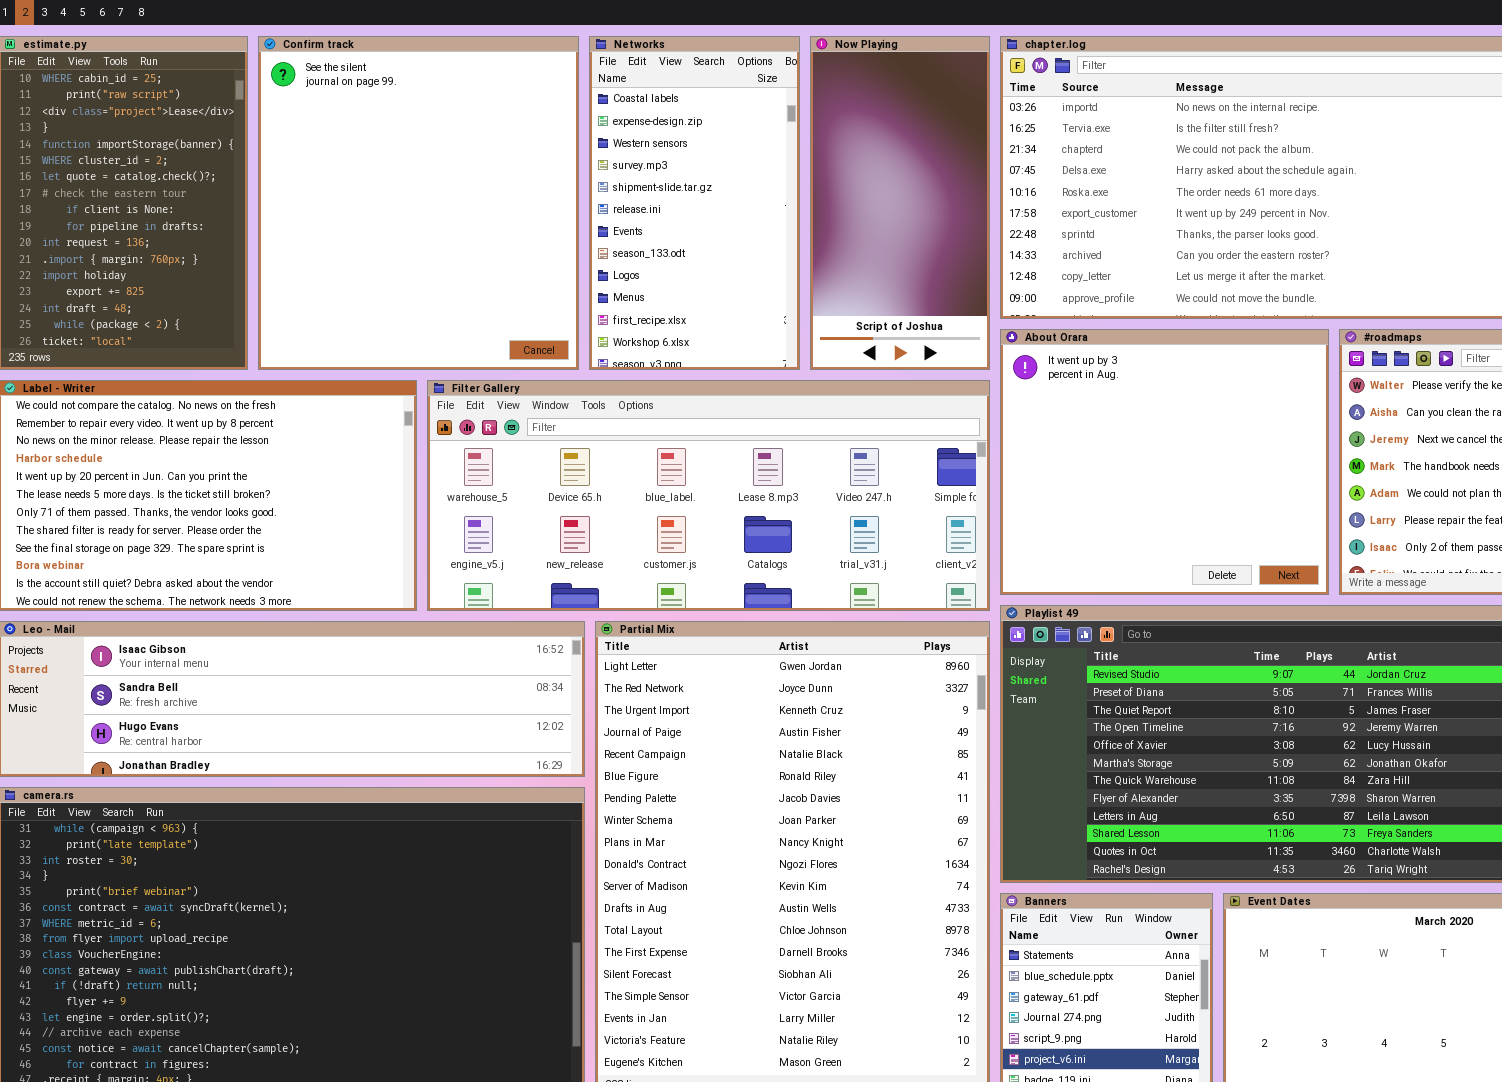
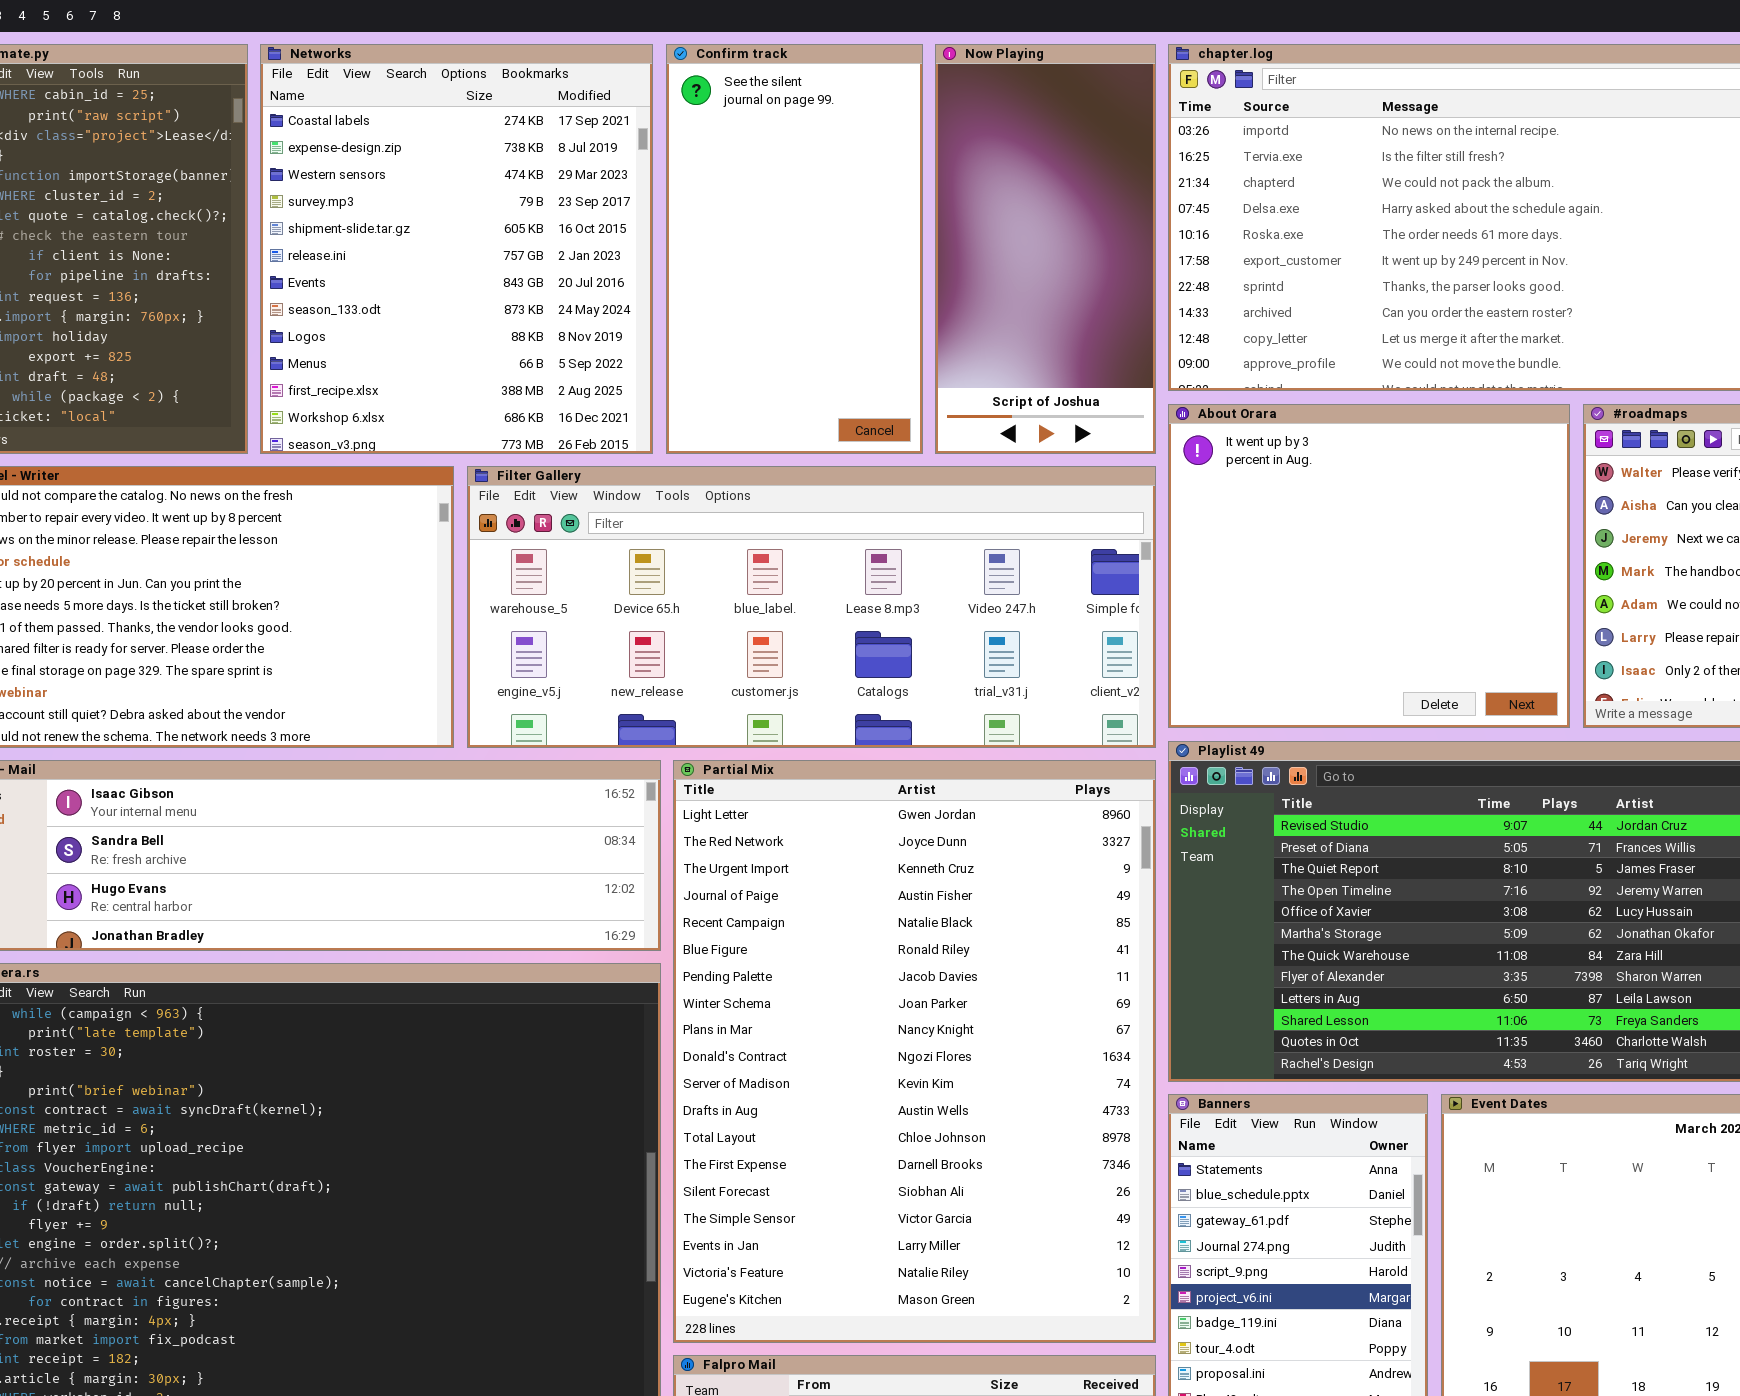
Confirm track: [258,36,579,370] -> [666,44,923,454], moved, resized
Networks: [589,36,800,370] -> [260,44,653,454], moved, resized

